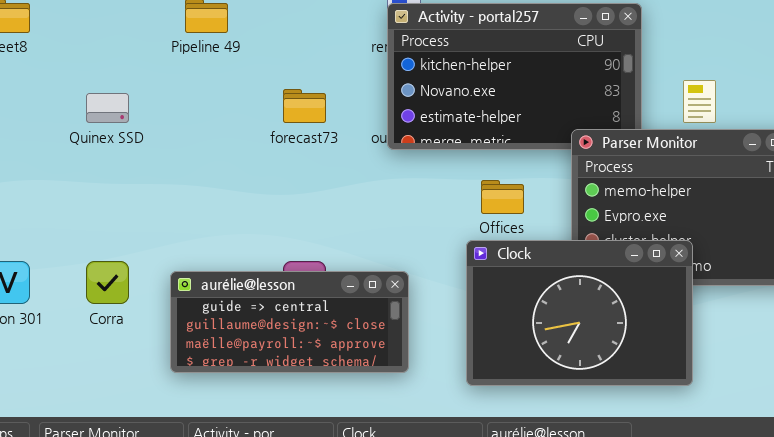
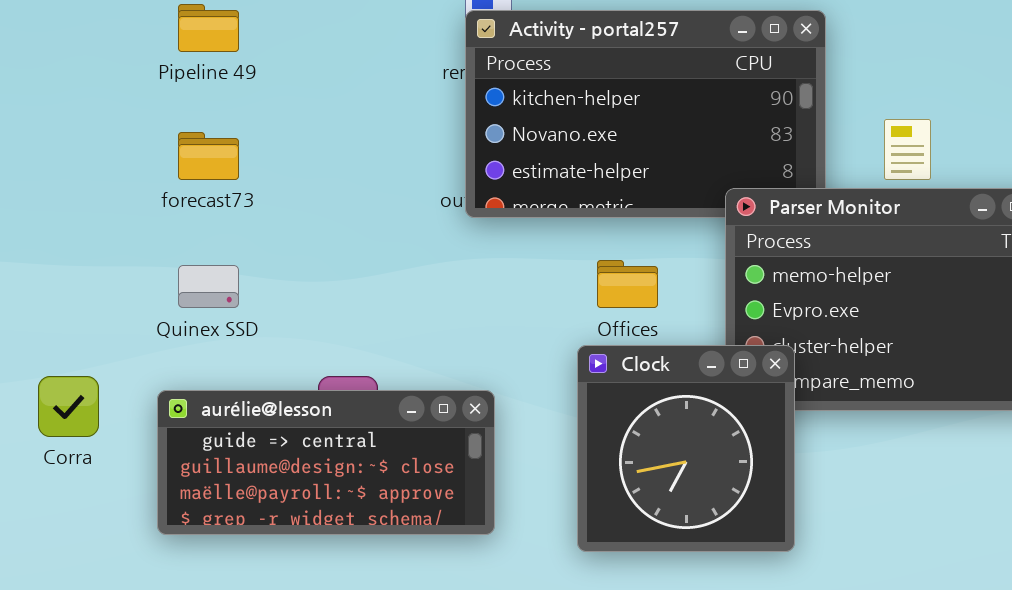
forecast73: [283,89,326,123] -> [178,132,239,180], moved
Quinex SSD: [86,93,129,123] -> [178,265,239,308], moved
Clock: [466,240,693,386] -> [577,345,795,552], resized

